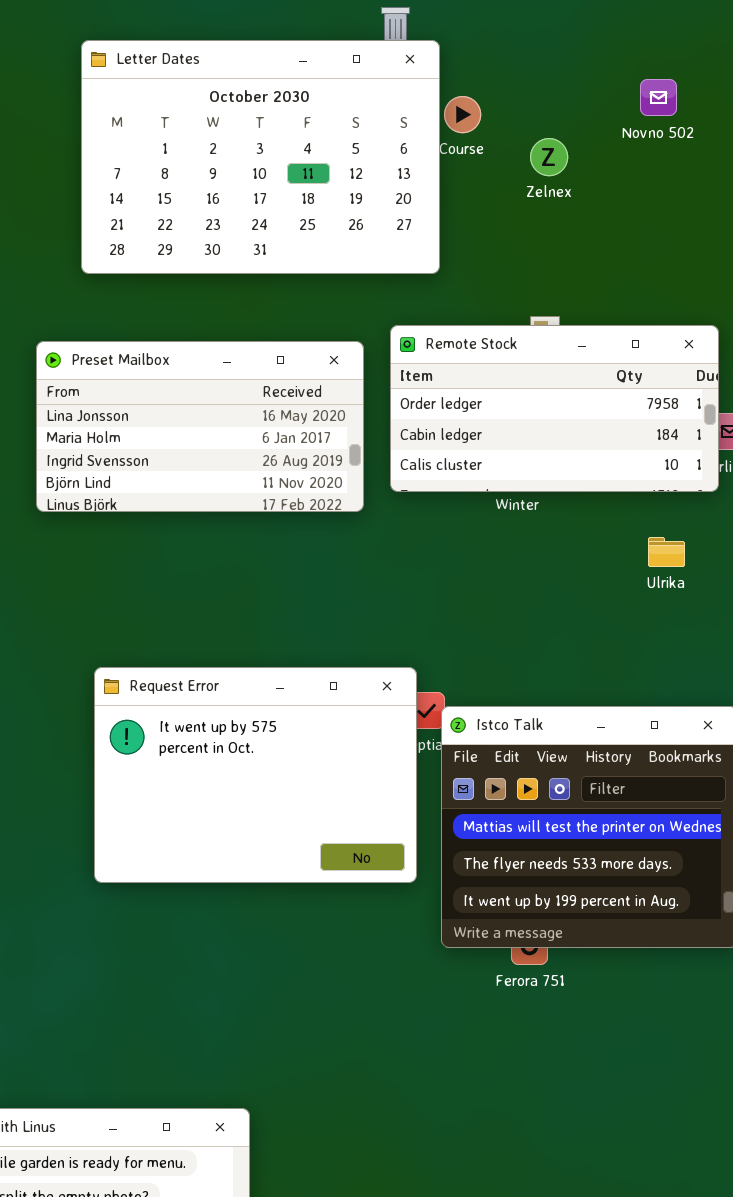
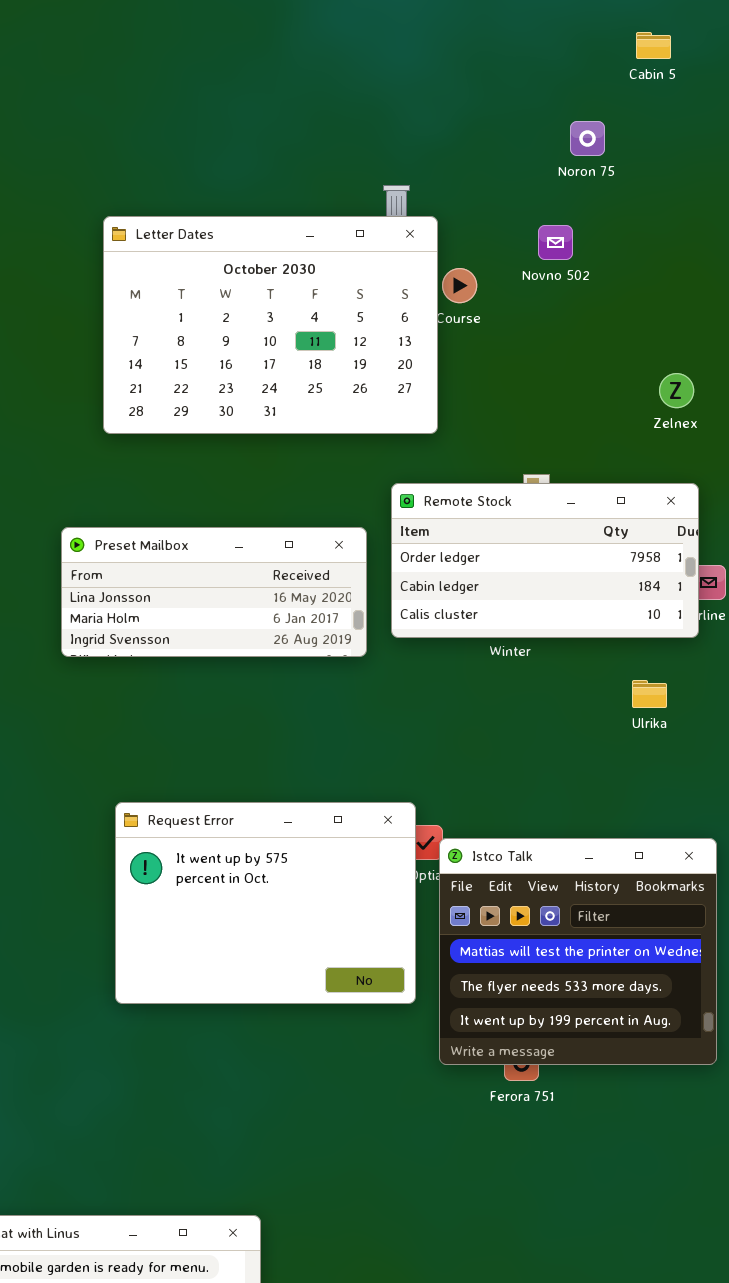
Novno 502: [640,79,677,116] -> [538,225,573,260], moved
Zelnex: [530,138,568,176] -> [659,373,694,408], moved
Preset Mailbox: [36,341,364,512] -> [61,527,367,657], resized

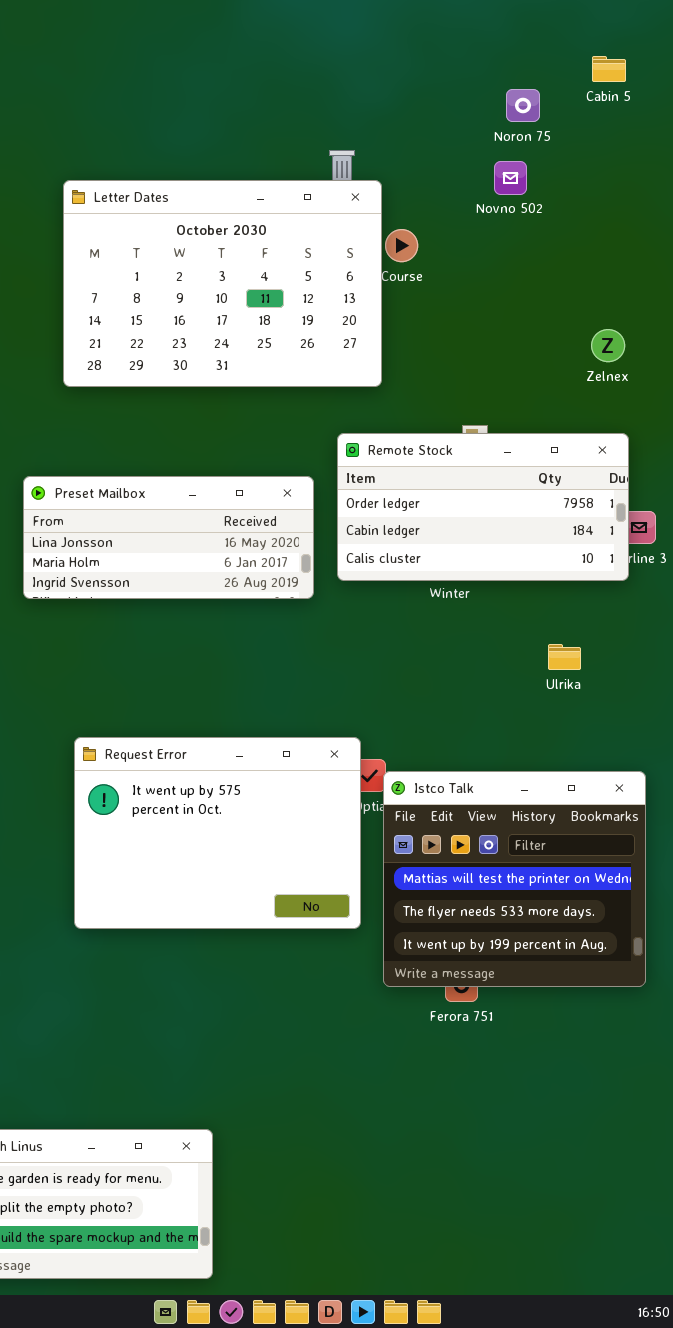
Cabin 5: [636,32,671,59] -> [592,56,626,82], moved
Novno 502: [538,225,573,260] -> [494,161,527,195], moved
Ulrika: [632,680,667,708] -> [548,644,581,670], moved

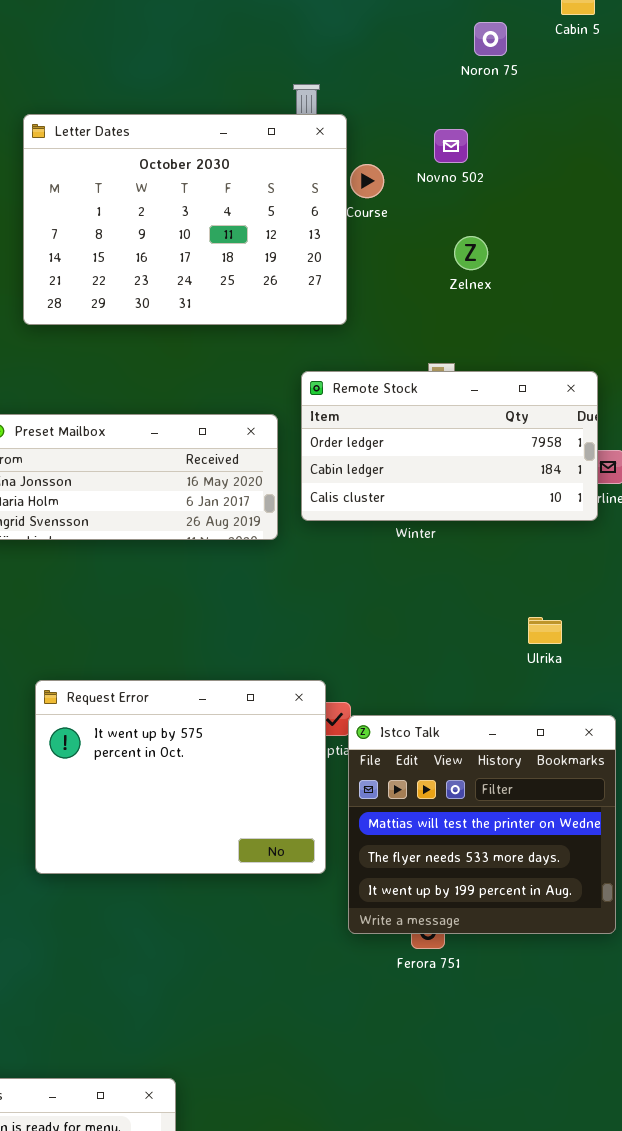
Novno 502: [494,161,527,195] -> [434,129,468,163], moved
Zelnex: [591,329,625,362] -> [454,236,488,270], moved
Ulrika: [548,644,581,670] -> [528,617,562,644], moved

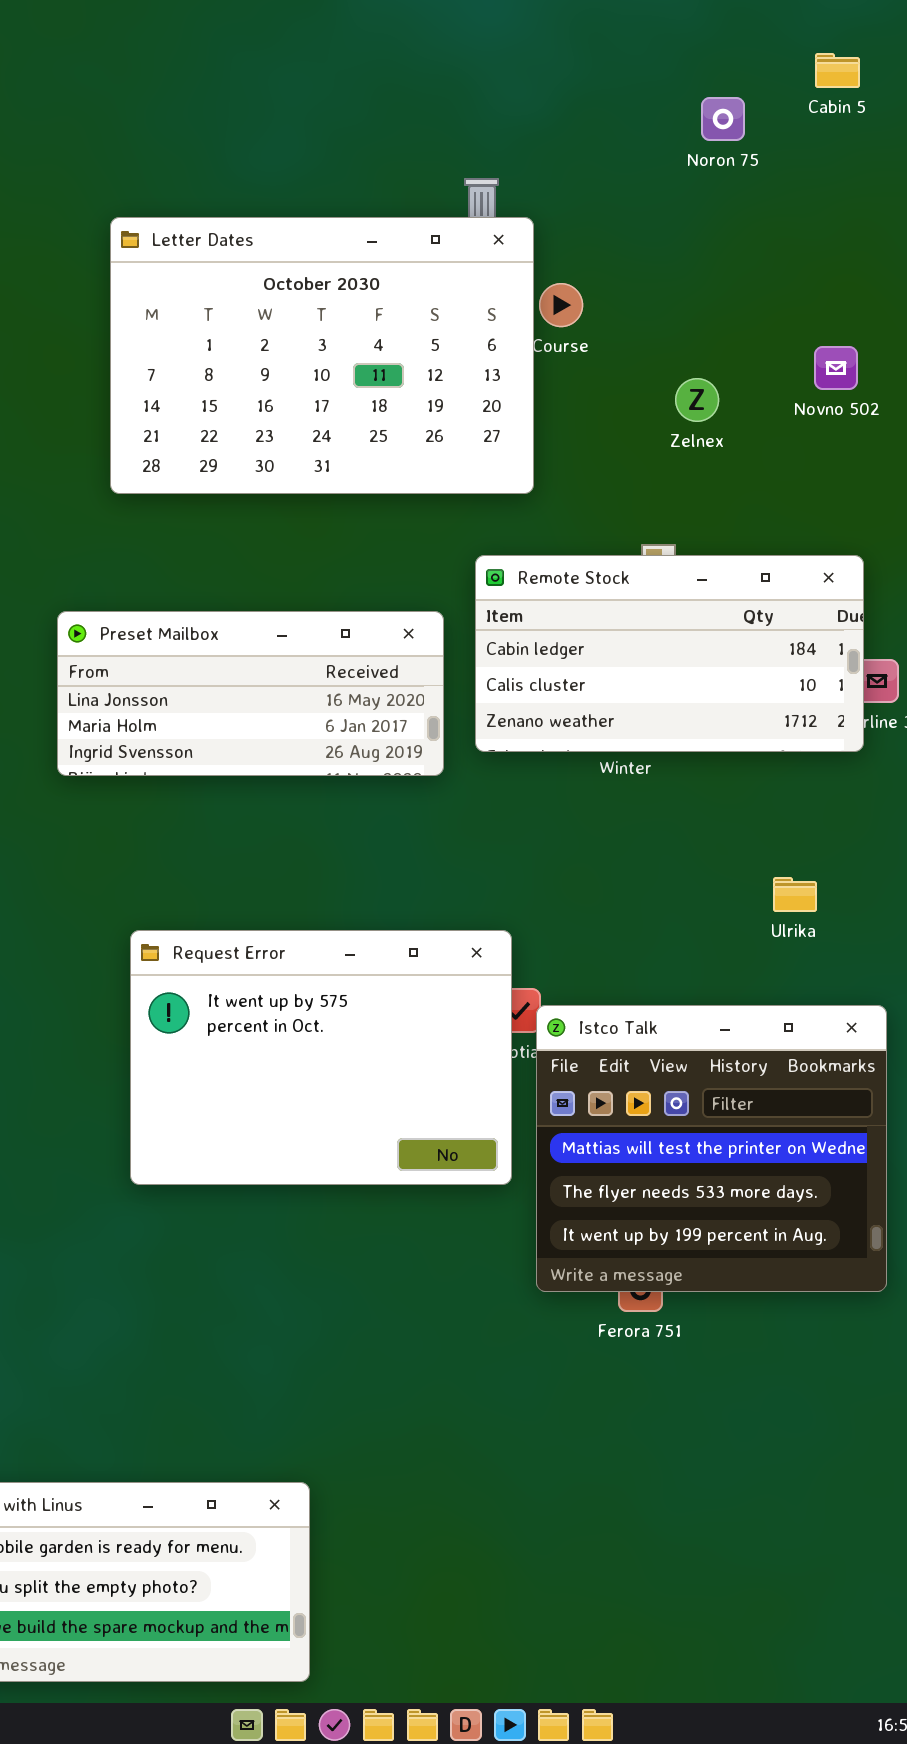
Novno 502: [434,129,468,163] -> [814,346,858,390], moved
Remote Stock: [301,371,598,521] -> [475,555,864,752], scrolled down 1 row
Request Error: [35,680,326,874] -> [130,930,512,1185], moved

